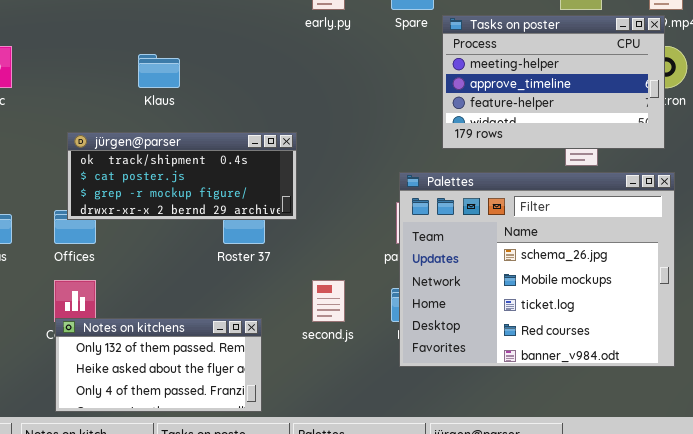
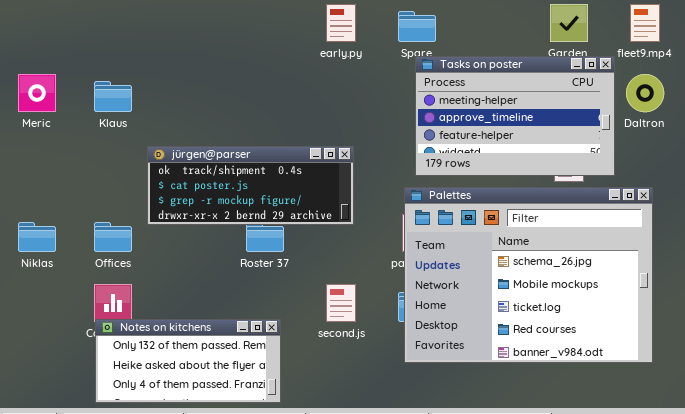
Tasks on poster: [442,15,665,149] -> [415,56,615,176], moved
Klaus: [138,54,180,88] -> [94,81,132,112], moved
jürgen@parser: [67,132,297,220] -> [147,146,354,225], moved

